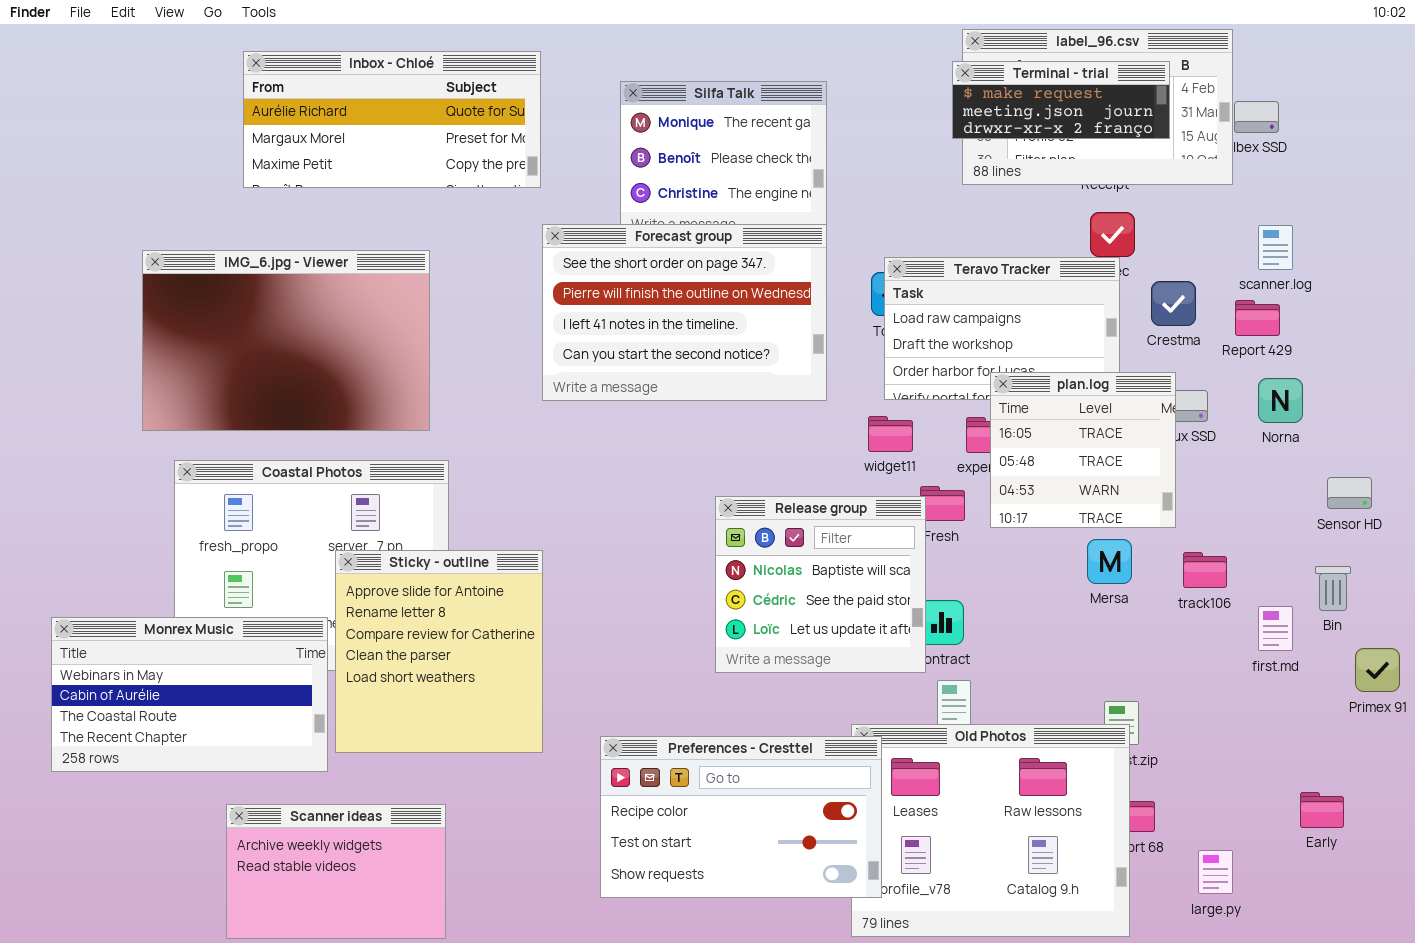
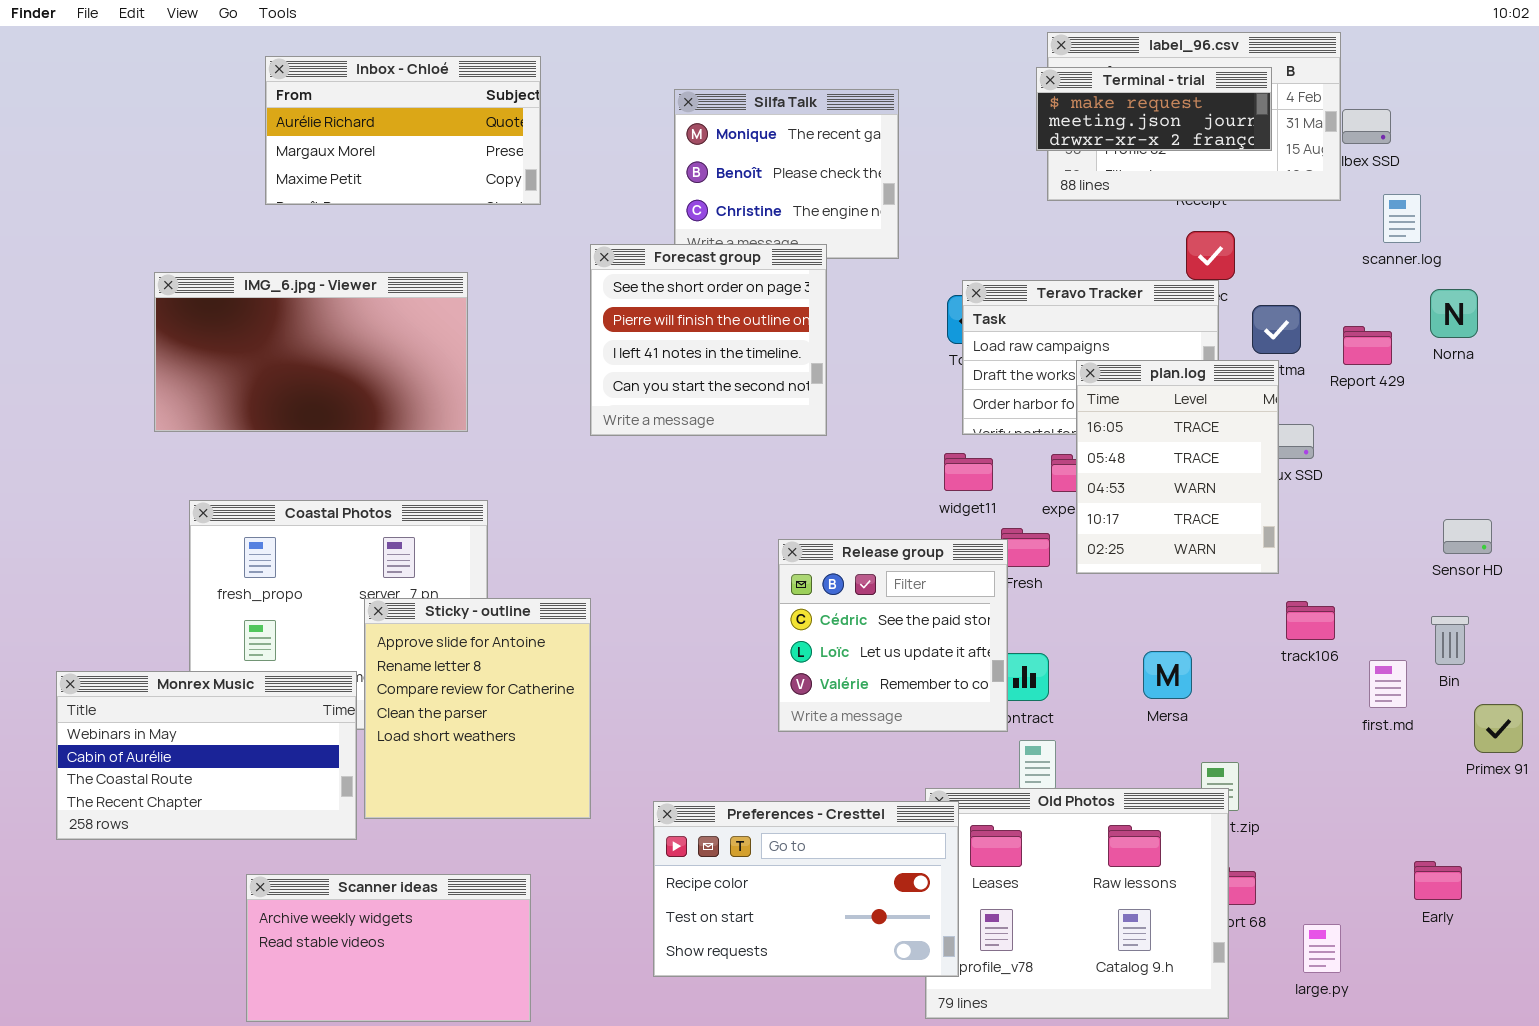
Inbox - Chloé: [243,51,541,188] -> [265,56,541,205], resized
Forecast group: [542,224,827,401] -> [590,244,827,436], resized
scanner.log: [1258,225,1293,270] -> [1383,194,1421,243], moved
IMG_6.jpg - Viewer: [142,250,430,431] -> [154,272,468,432], resized
plan.log: [990,372,1176,528] -> [1076,360,1279,574], resized
Norna: [1258,378,1303,423] -> [1430,289,1478,338], moved
Release group: [715,496,926,673] -> [778,539,1008,732], scrolled down 1 row
Mersa: [1087,539,1132,584] -> [1143,651,1192,699], moved
Scanner ideas: [226,804,446,939] -> [246,874,531,1022], resized

